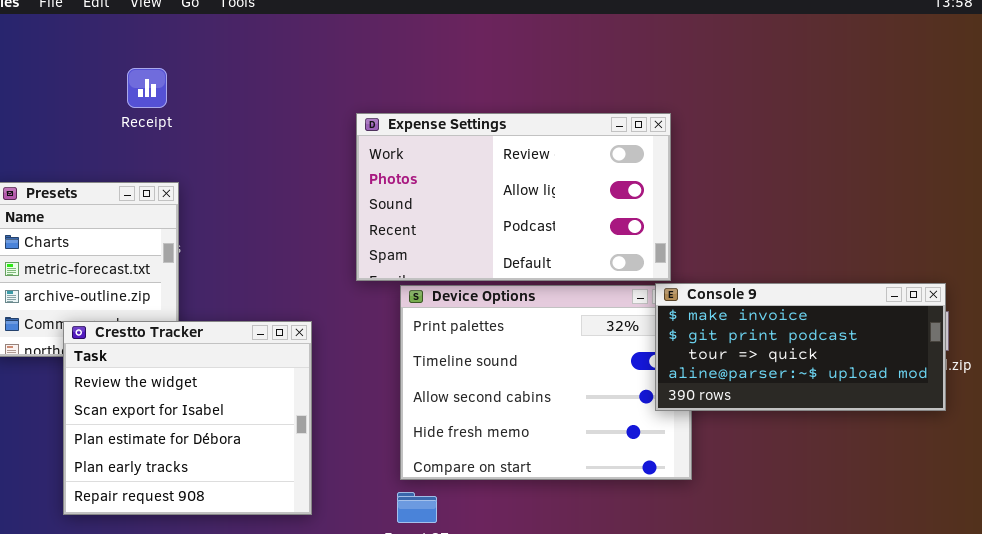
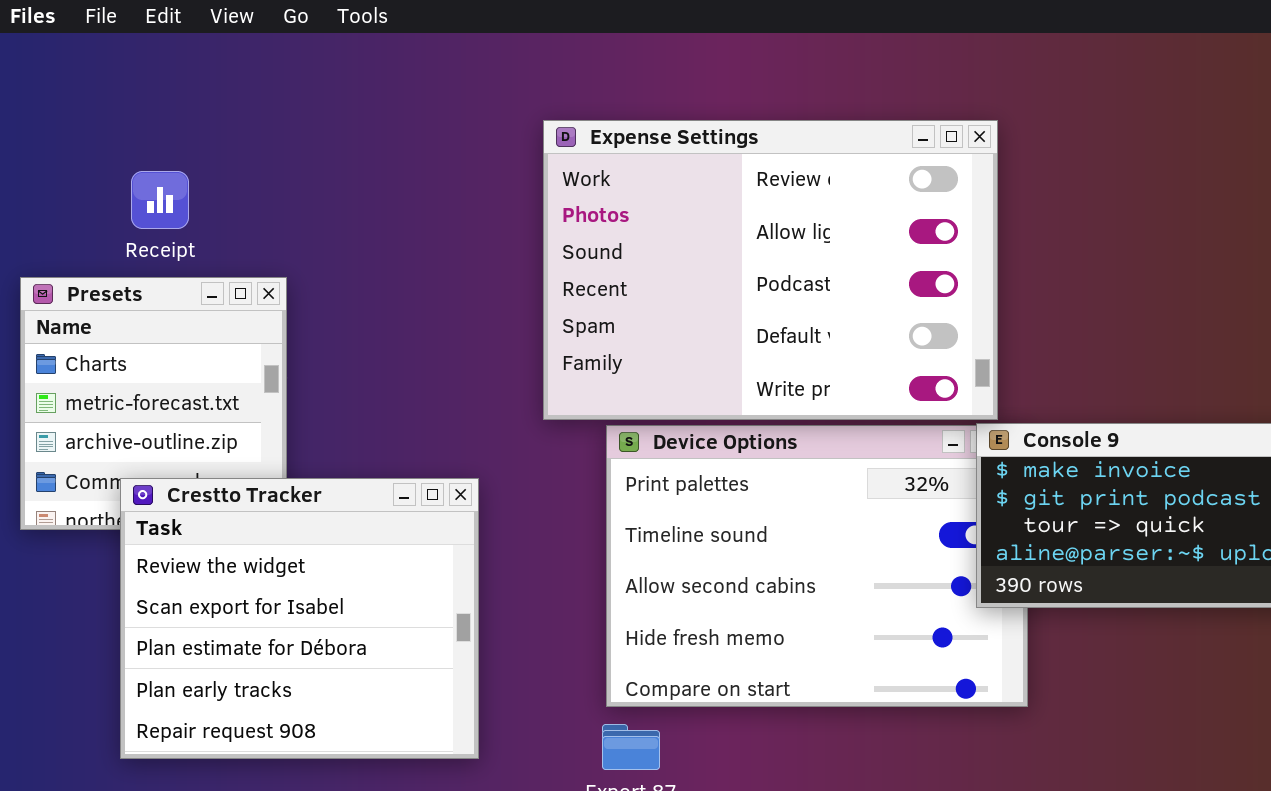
Receipt: [127,68,167,108] -> [131,171,189,229], moved
Expense Settings: [356,113,671,281] -> [543,120,998,420], resized

